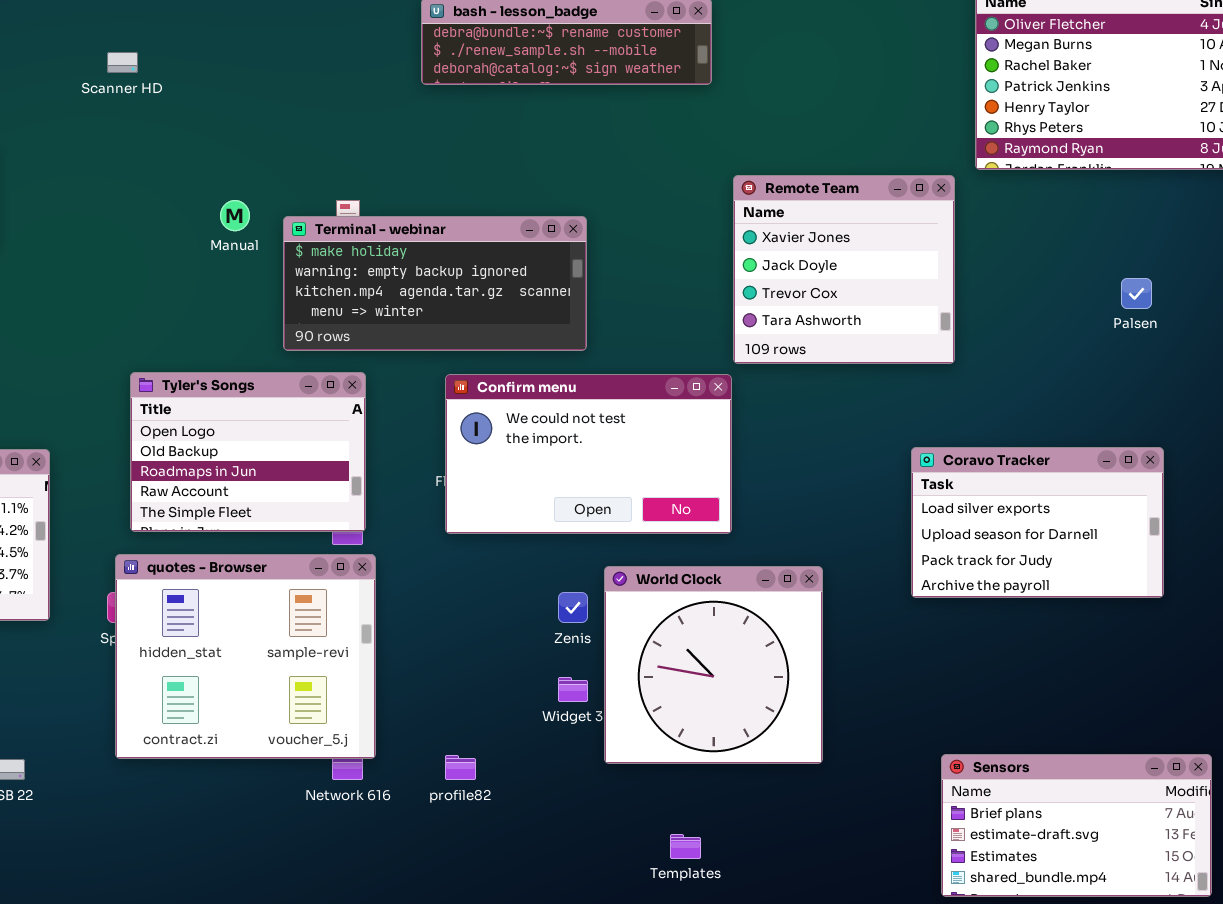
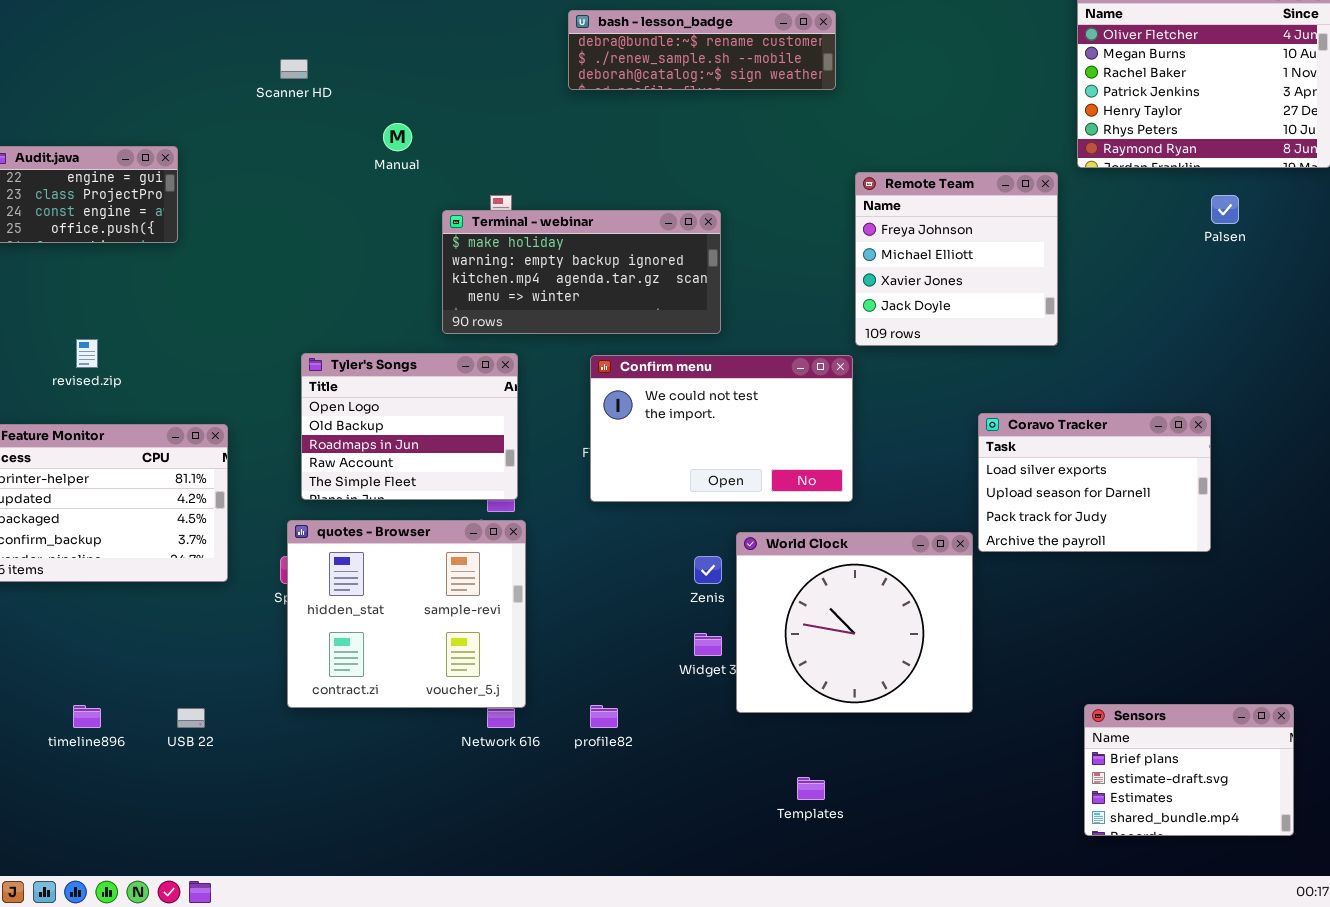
Remote Team: [733,175,955,364] -> [855,172,1058,346], scrolled up 2 rows
Manual: [220,200,250,231] -> [383,123,412,151], moved
Palsen: [1121,278,1152,309] -> [1211,195,1239,224], moved
Coravo Tracker: [911,447,1164,598] -> [978,413,1211,552], moved
World Clock: [604,566,823,764] -> [736,532,973,713], resized
Sensors: [941,754,1212,897] -> [1084,704,1294,836], resized

